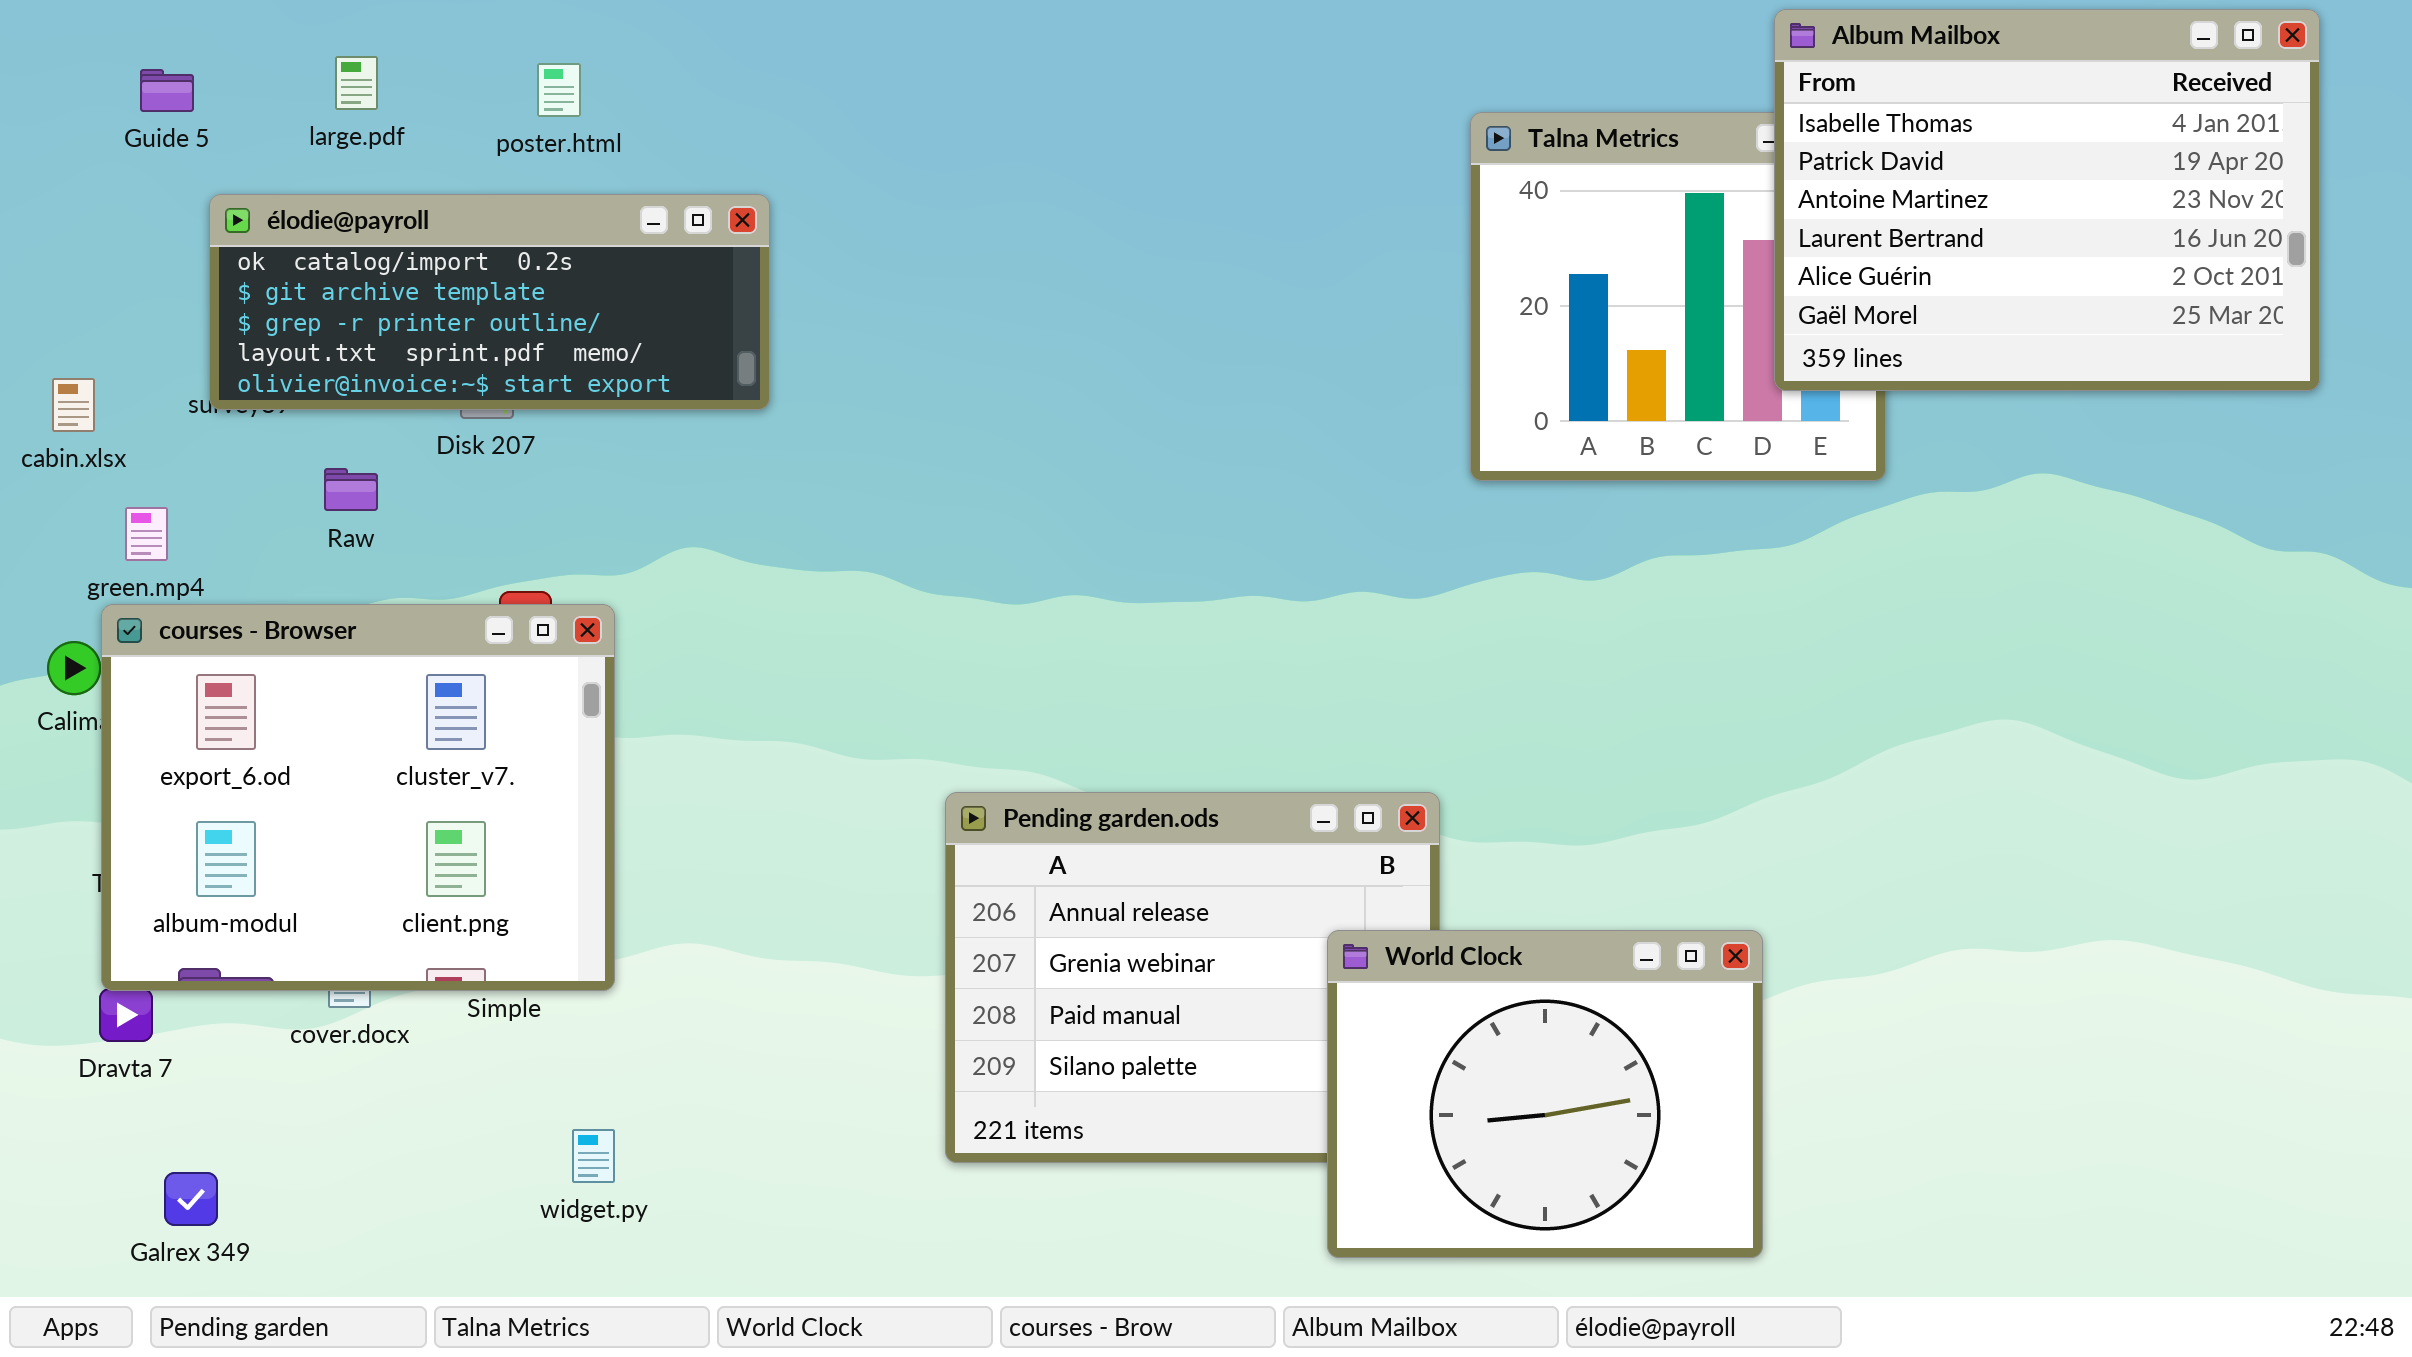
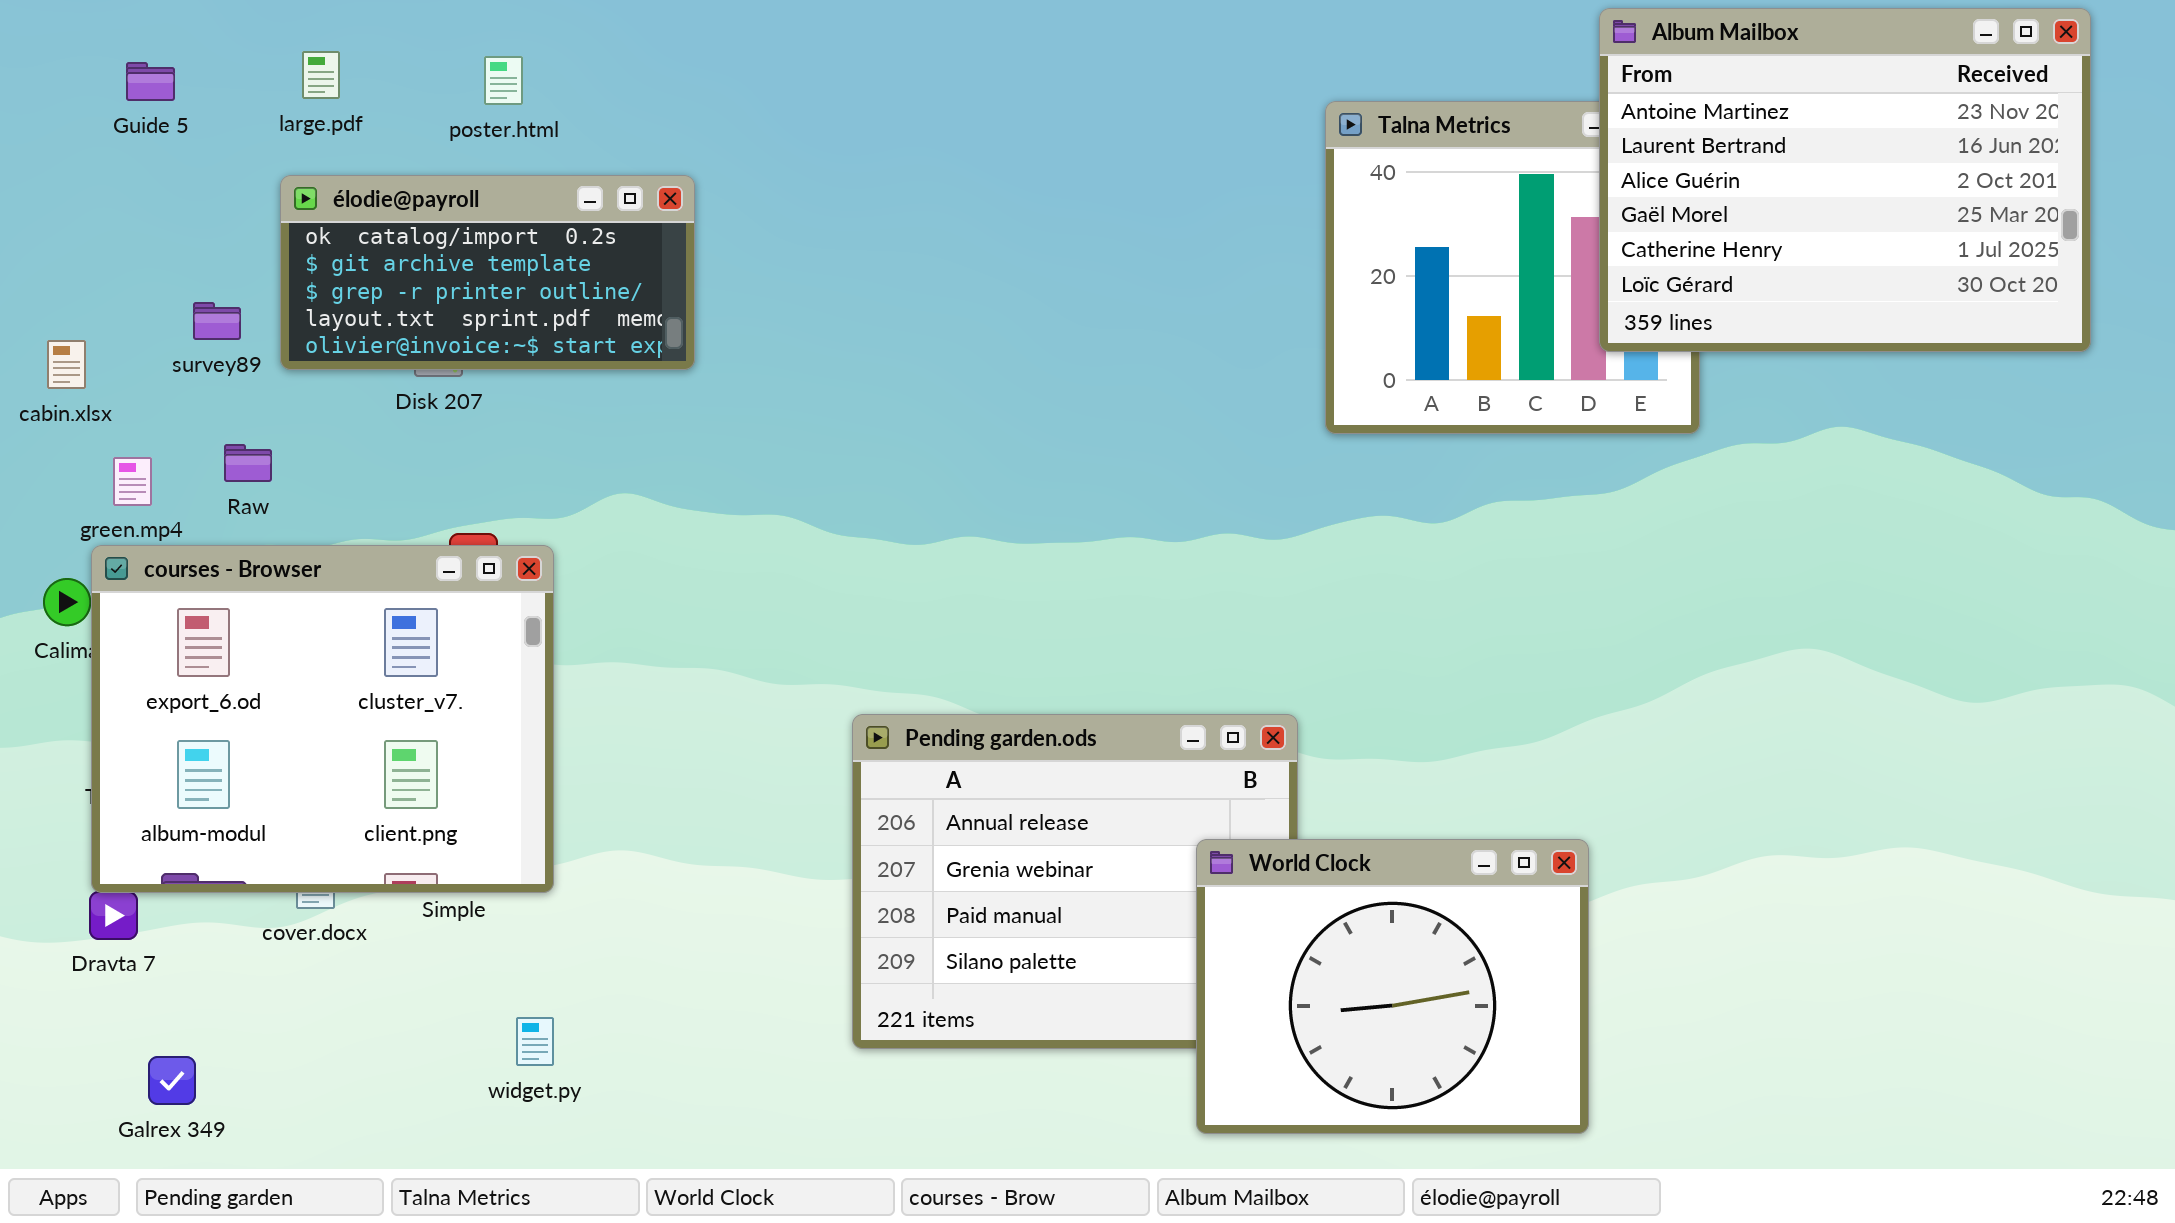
Album Mailbox: [1774,9,2320,391] -> [1599,8,2091,352], scrolled down 2 rows
élodie@payroll: [209,194,770,410] -> [280,175,695,370], resized
Raw: [324,468,378,511] -> [224,444,272,482], moved

